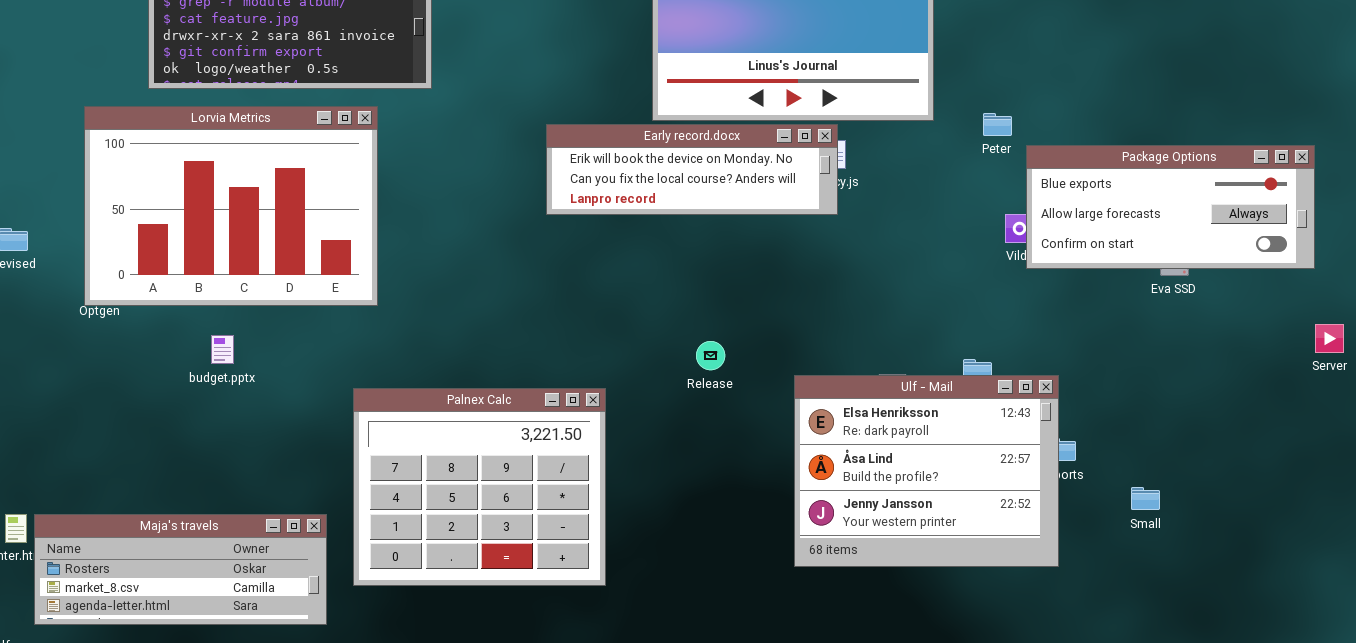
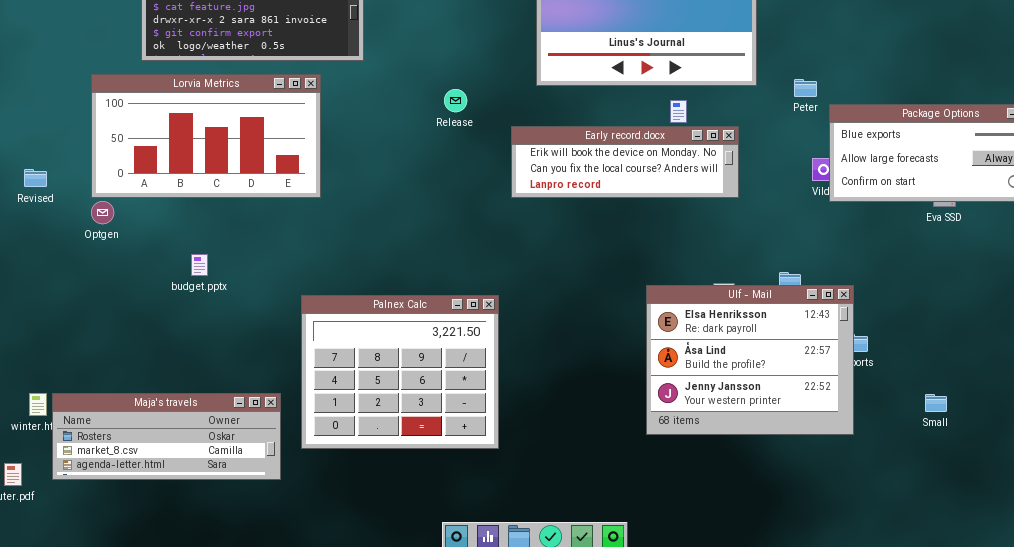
Lorvia Metrics: [84,106,378,306] -> [91,74,321,198], resized
Early record.docx: [546,124,838,215] -> [511,126,739,198], moved
Release: [696,341,725,370] -> [444,89,467,112], moved
Small: [1131,487,1160,510] -> [925,394,947,412], moved

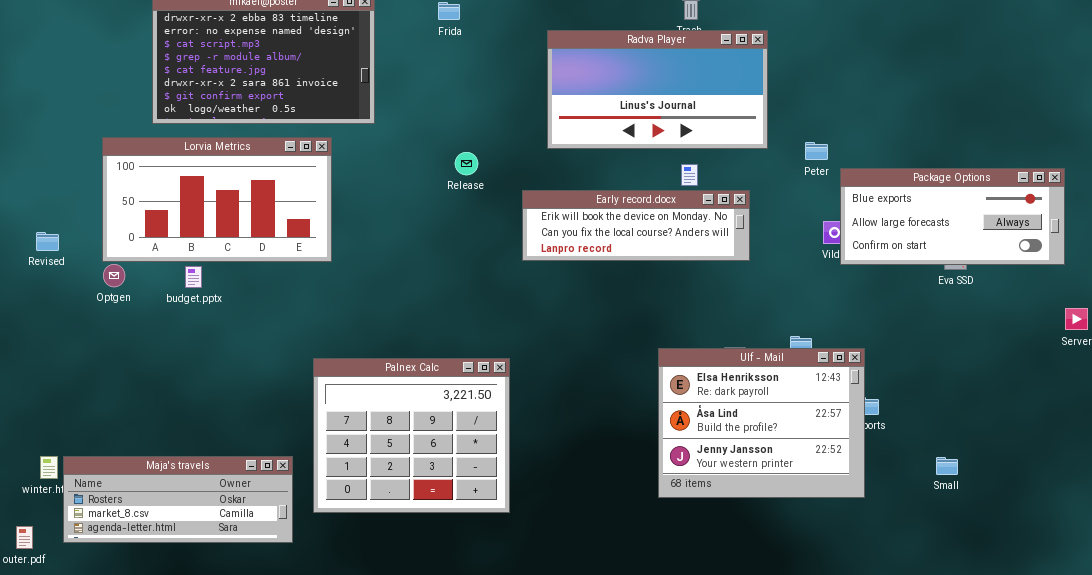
budget.pptx: [191,254,208,276] -> [185,266,202,288], moved

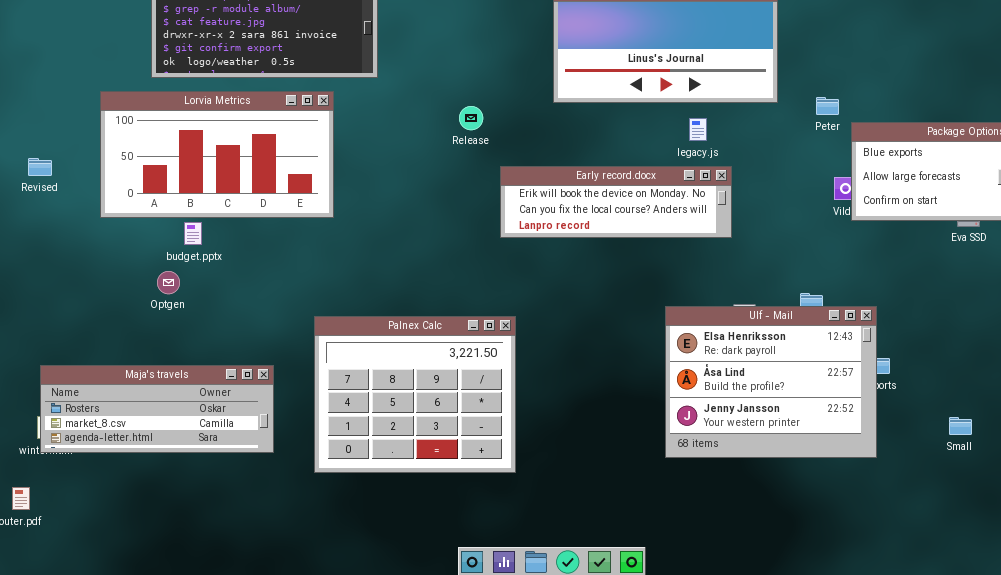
Early record.docx: [522,190,750,261] -> [500,166,732,238], moved
Revised: [36,232,59,251] -> [28,158,52,176], moved
Optgen: [103,264,125,287] -> [157,271,180,294], moved
Maja's travels: [63,456,293,543] -> [40,365,274,453], moved

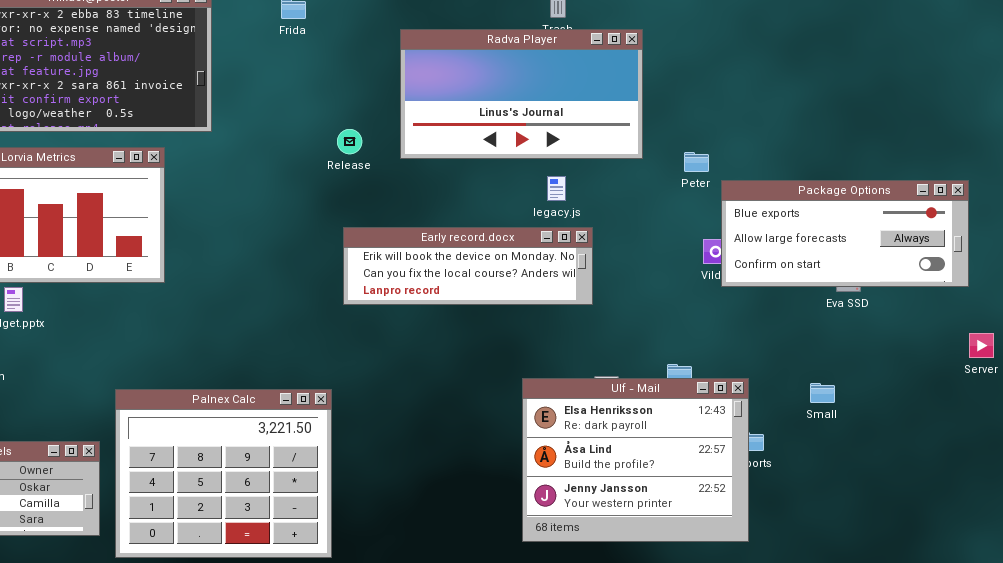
Release: [459,106,483,130] -> [337,129,362,154], moved
Palnex Calc: [314,316,516,473] -> [115,389,332,558], moved
Small: [949,417,972,435] -> [810,383,835,403], moved

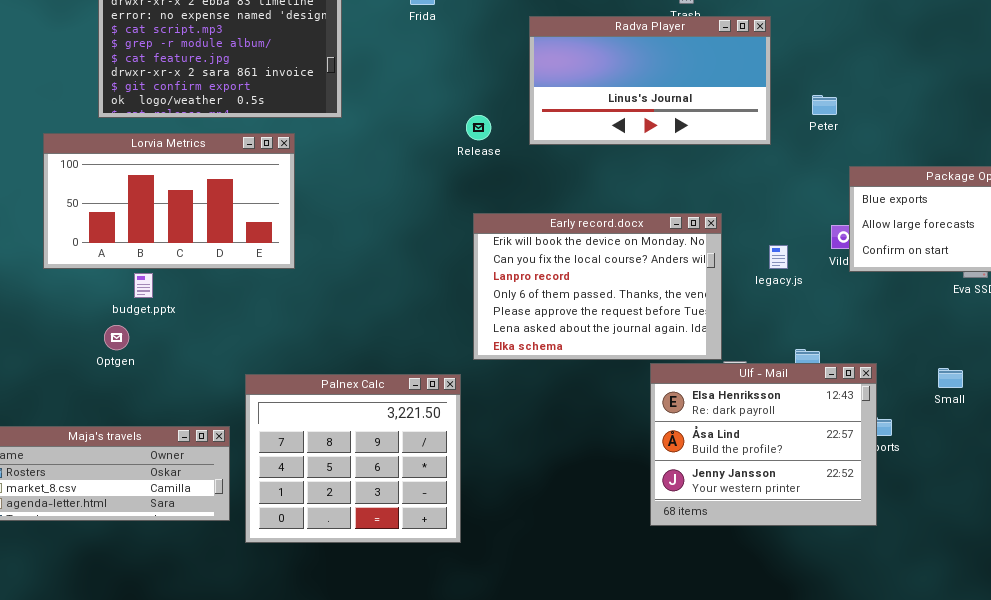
Peter: [684,152,709,172] -> [812,95,837,115], moved
legacy.js: [547,176,566,201] -> [769,245,788,269], moved
Early record.docx: [343,227,593,305] -> [473,213,722,360], resized

